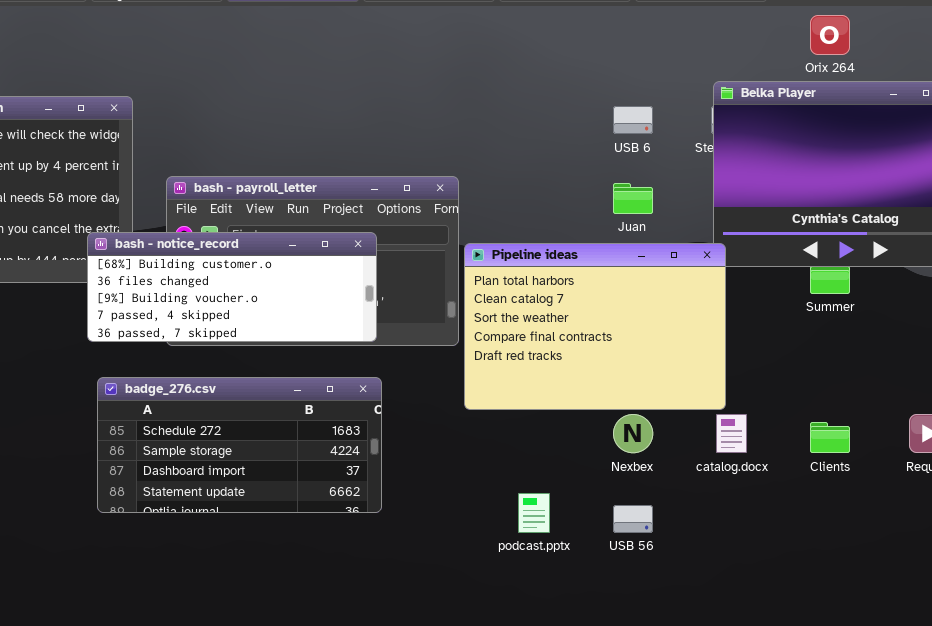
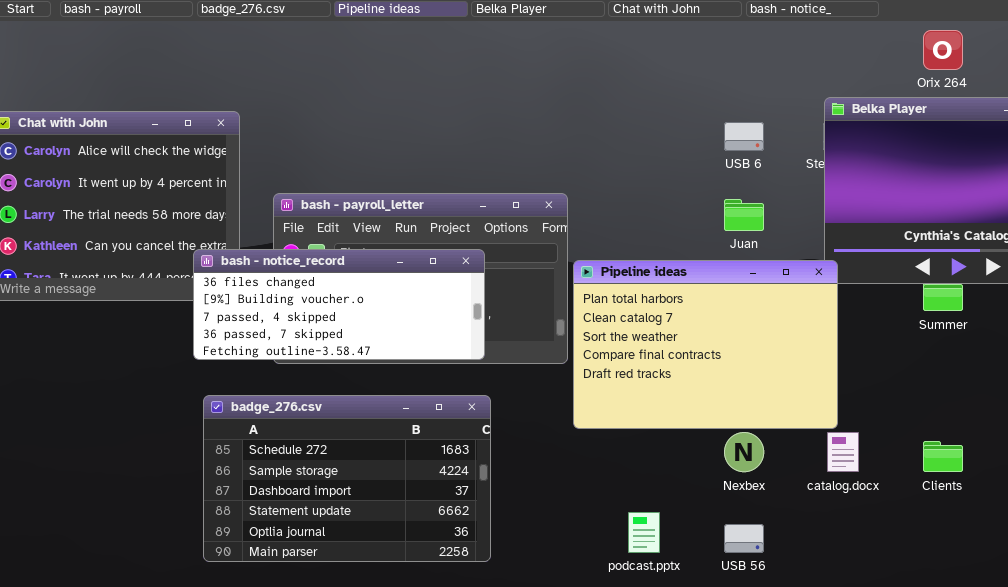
bash - notice_record: [87,232,377,342] -> [193,249,485,360], scrolled down 1 row
badge_276.csv: [97,377,382,513] -> [203,395,491,562], resized

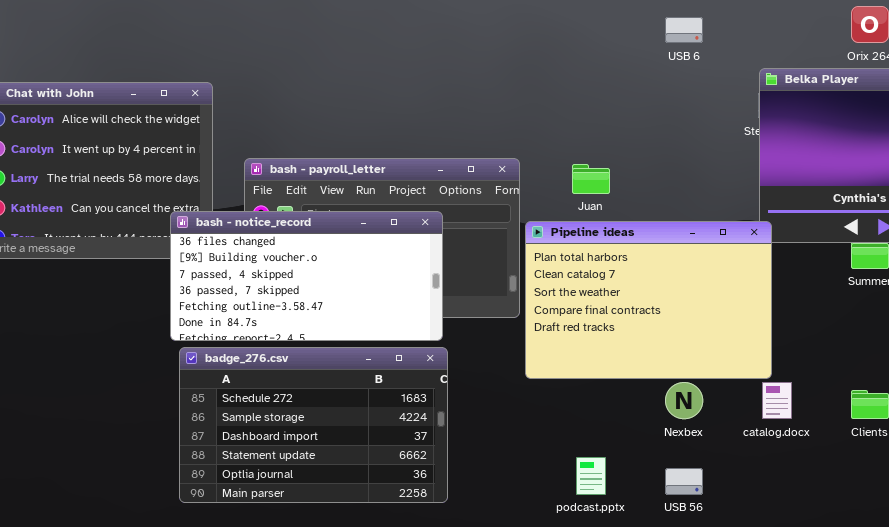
USB 6: [724,122,764,151] -> [665,17,703,43], moved
Juan: [724,199,764,231] -> [572,164,610,194], moved
bash - notice_record: [193,249,485,360] -> [170,211,443,341], resized

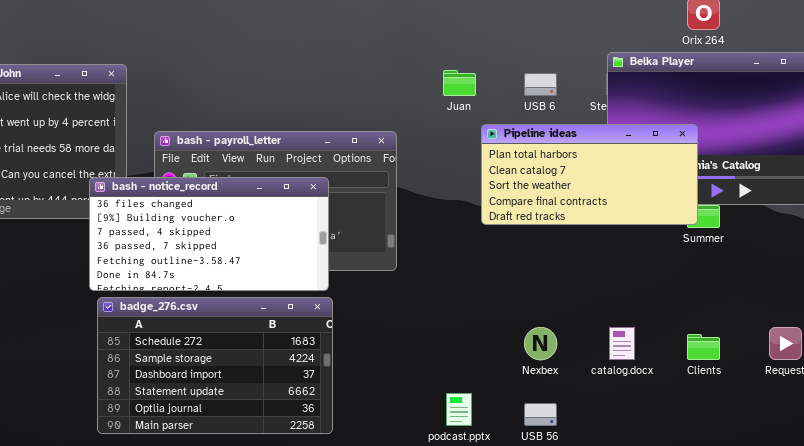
USB 6: [665,17,703,43] -> [524,73,557,96], moved
Juan: [572,164,610,194] -> [443,70,476,96], moved
Pipeline ideas: [525,221,772,379] -> [481,124,698,225], moved, resized

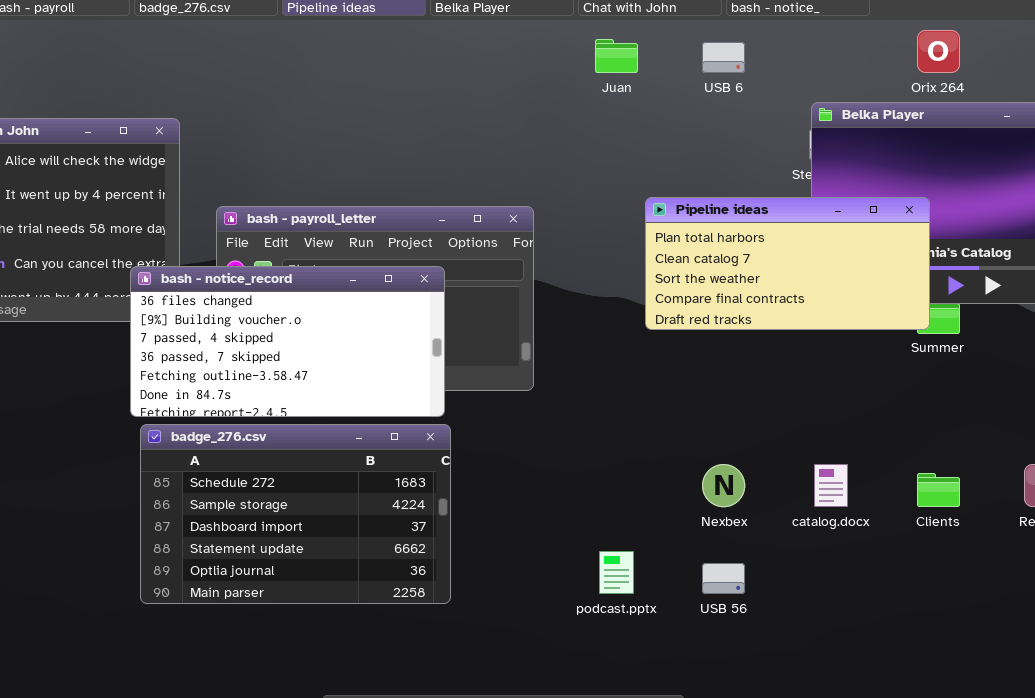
Juan: [443,70,476,96] -> [595,39,638,73], moved
USB 6: [524,73,557,96] -> [702,42,745,73], moved

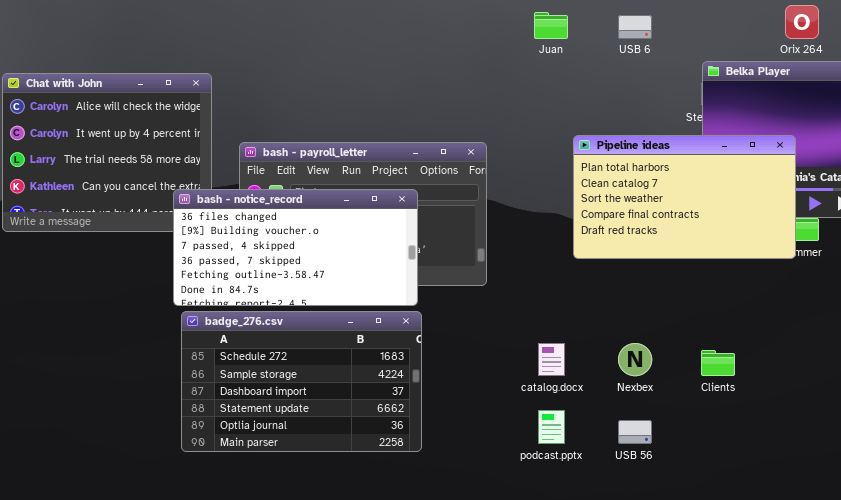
Pipeline ideas: [645,197,930,330] -> [573,135,796,259], resized
catalog.docx: [814,464,848,507] -> [538,343,565,376], moved
Clients: [917,473,960,507] -> [701,350,735,376], moved

